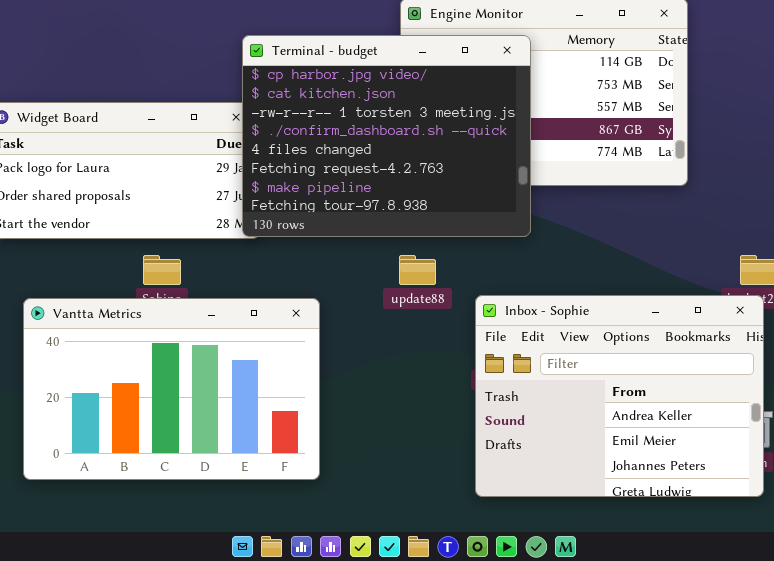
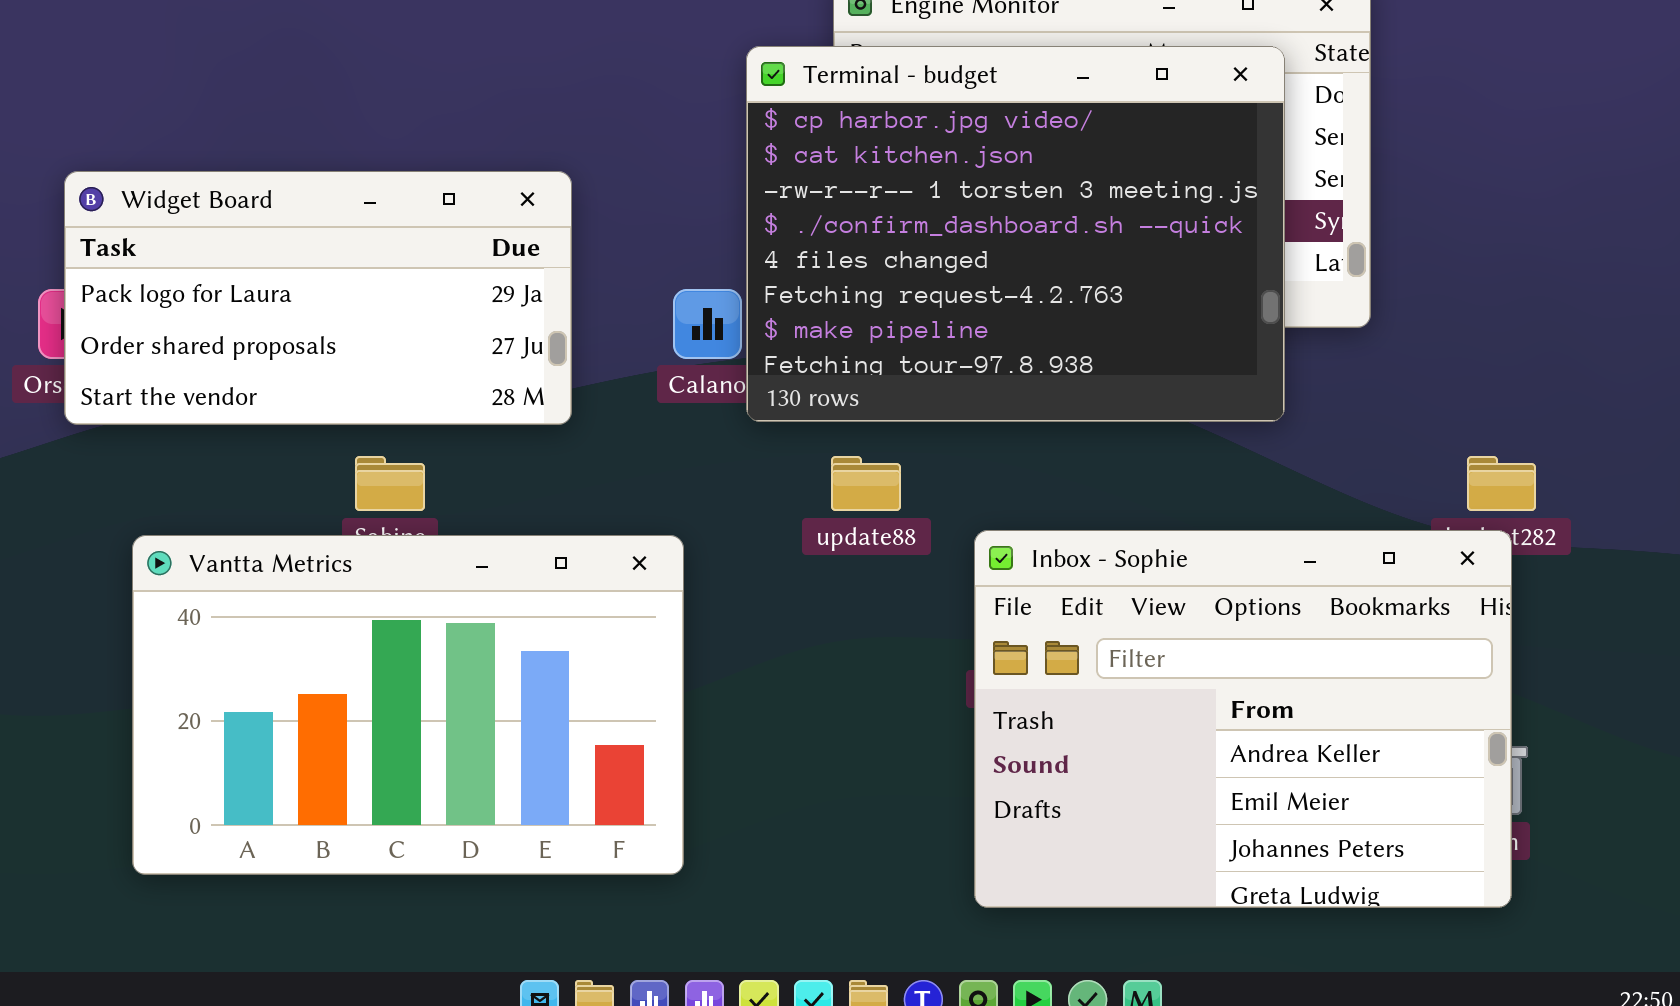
Terminal - budget: [242,35,531,237] -> [746,46,1285,422], moved

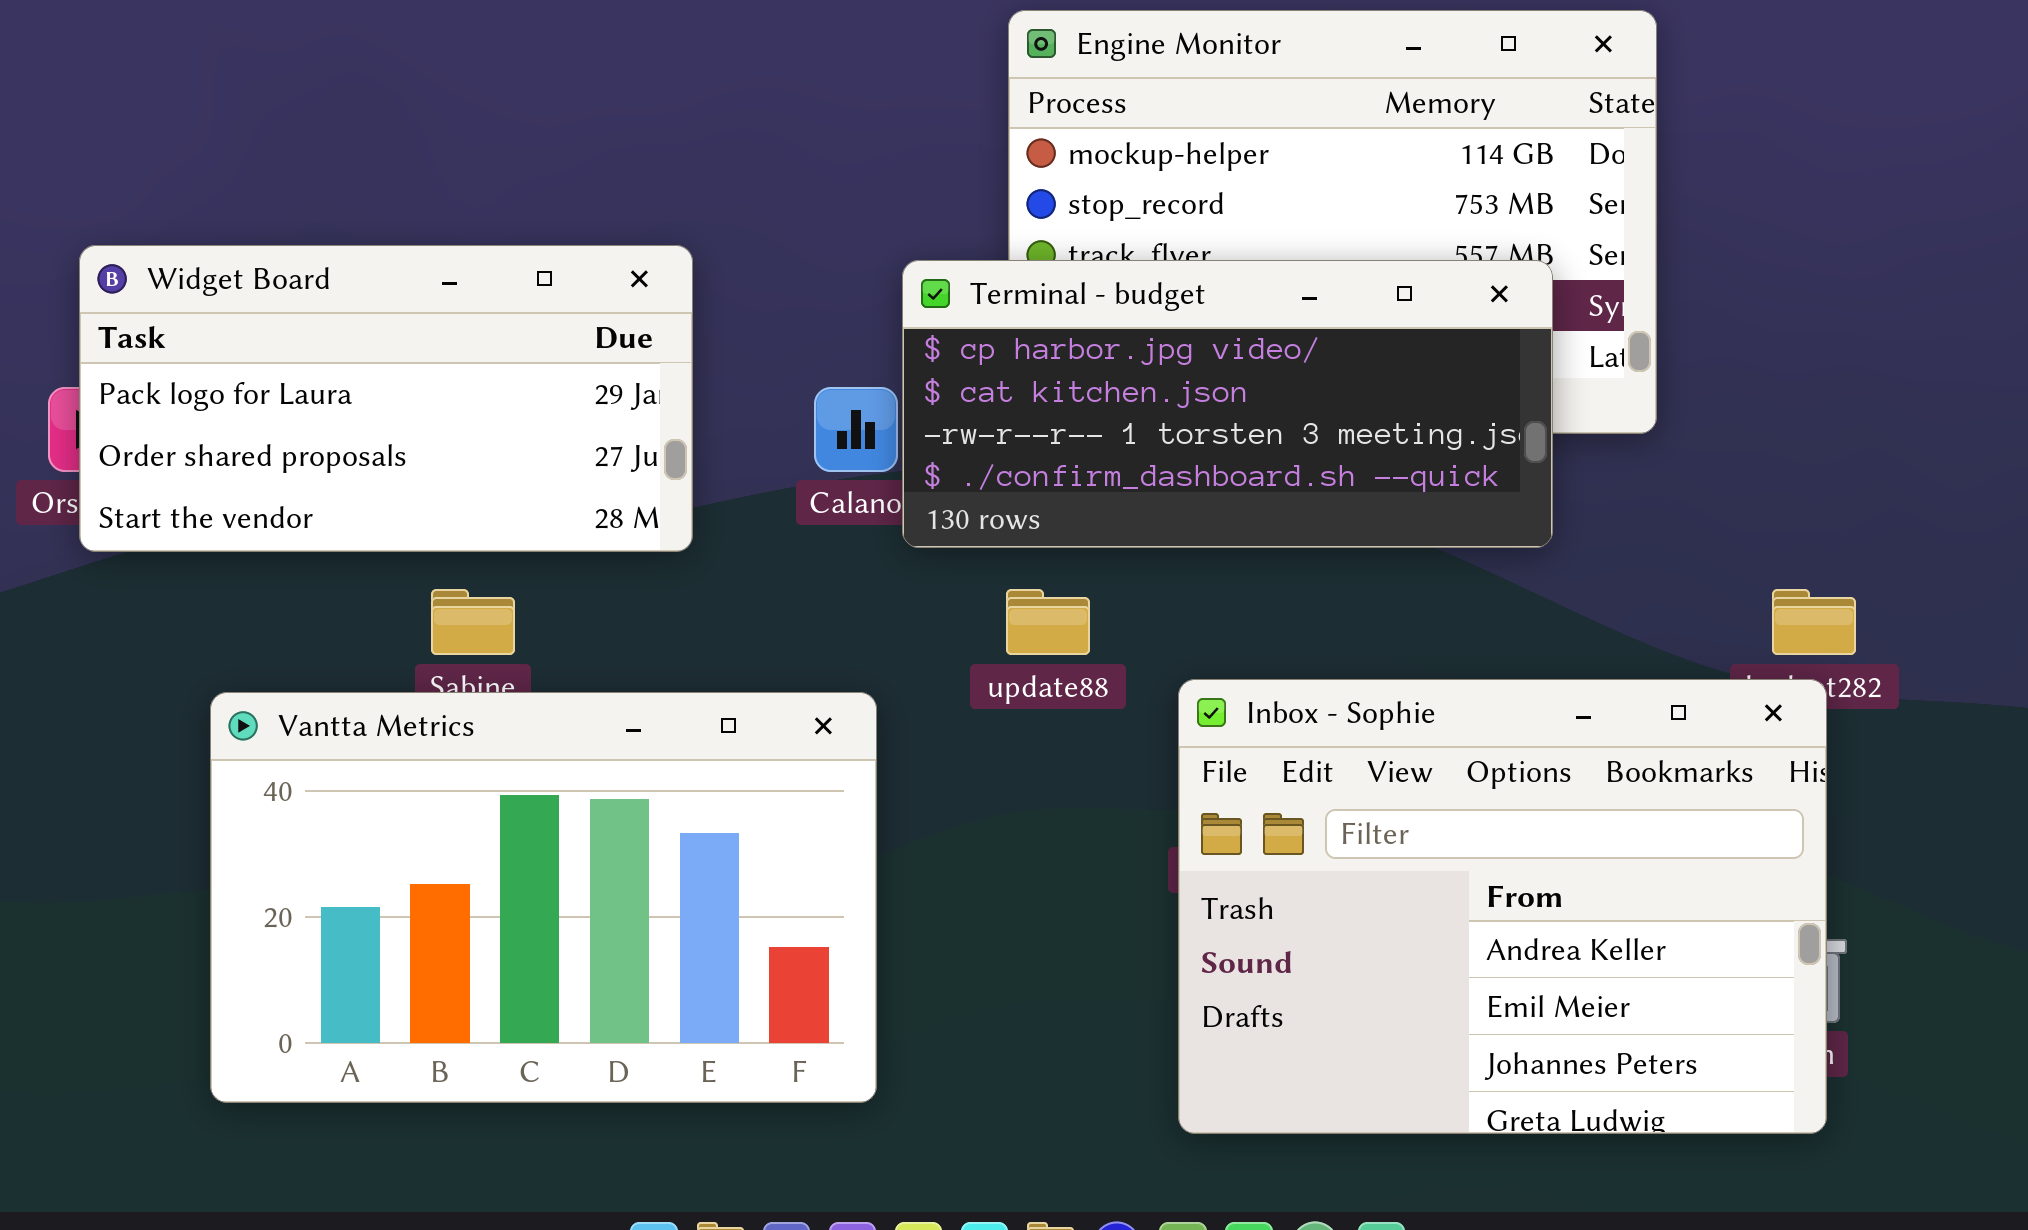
Terminal - budget: [746,46,1285,422] -> [902,260,1553,548], resized
Vantta Metrics: [132,535,684,875] -> [210,692,877,1103], moved

